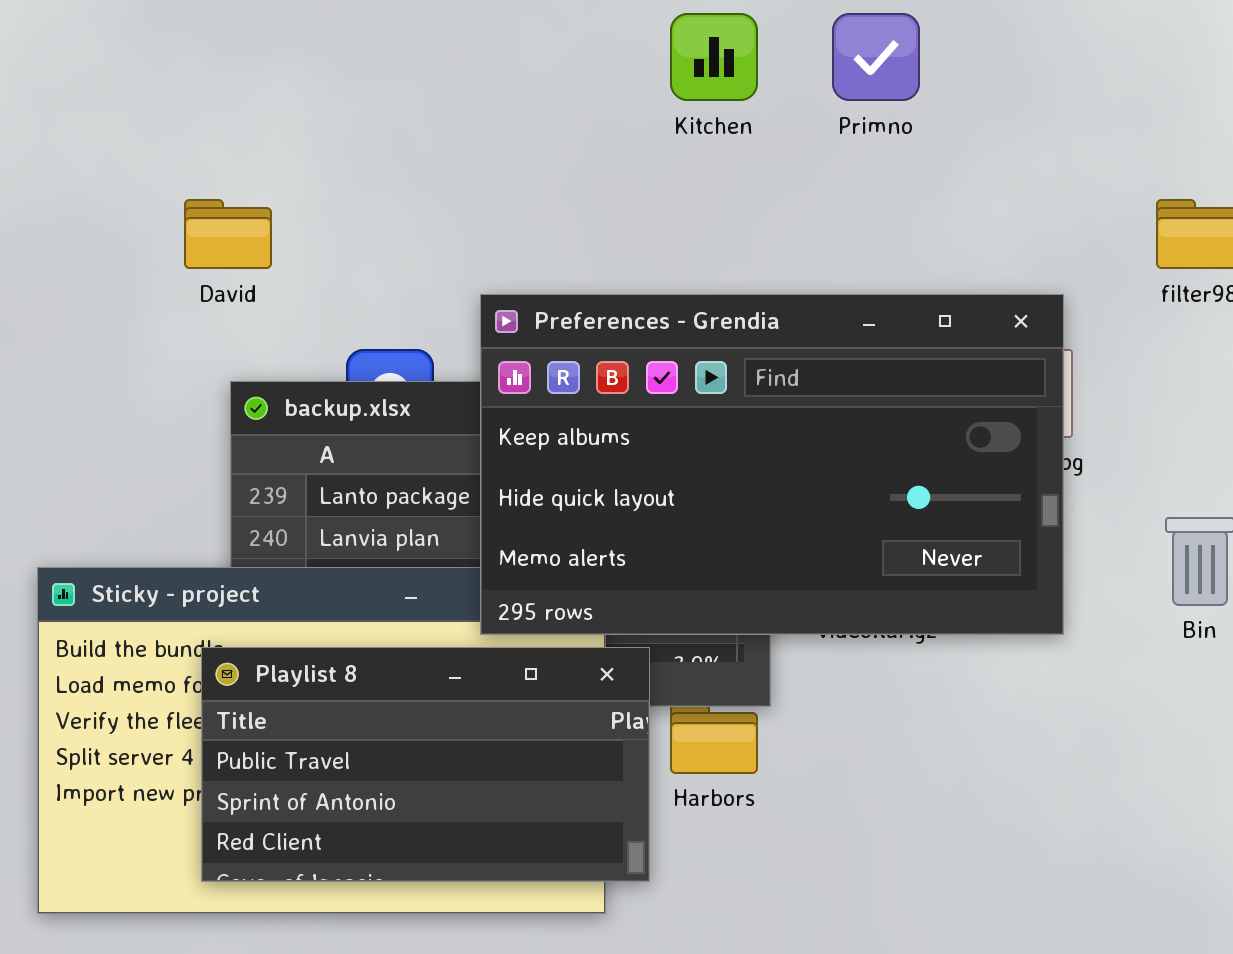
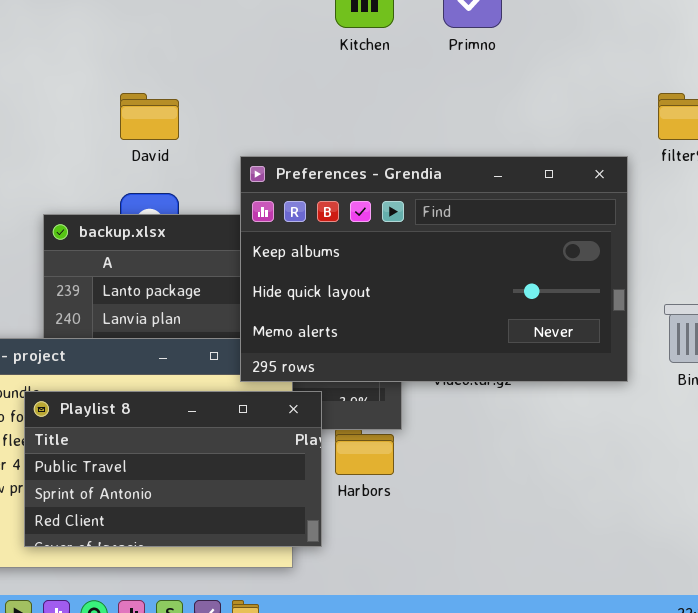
David: [184,199,272,269] -> [120,93,179,140], moved
Preferences - Grendia: [480,294,1064,635] -> [240,156,628,382], moved

